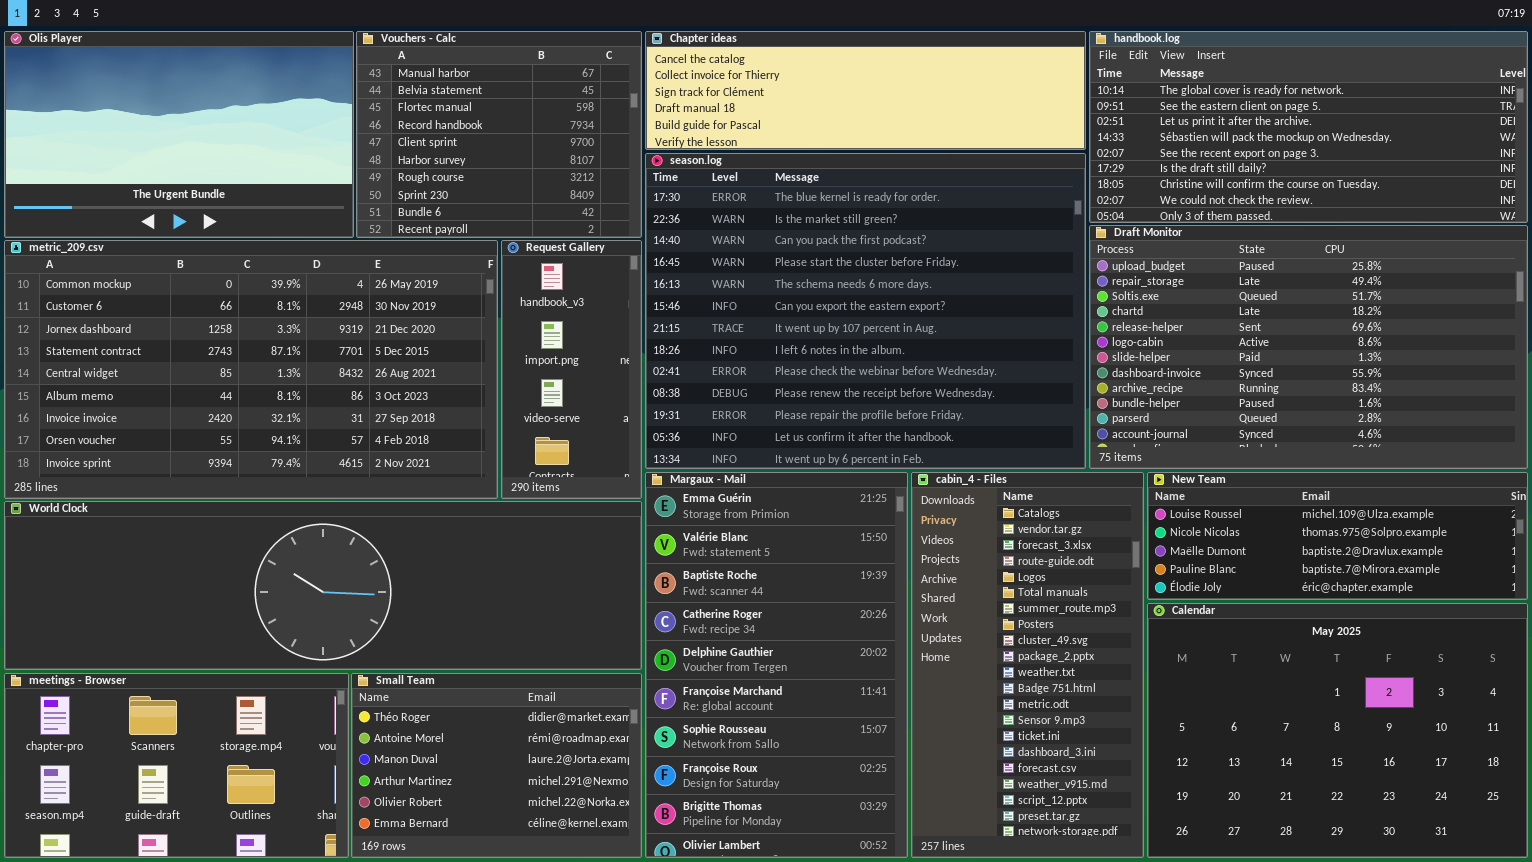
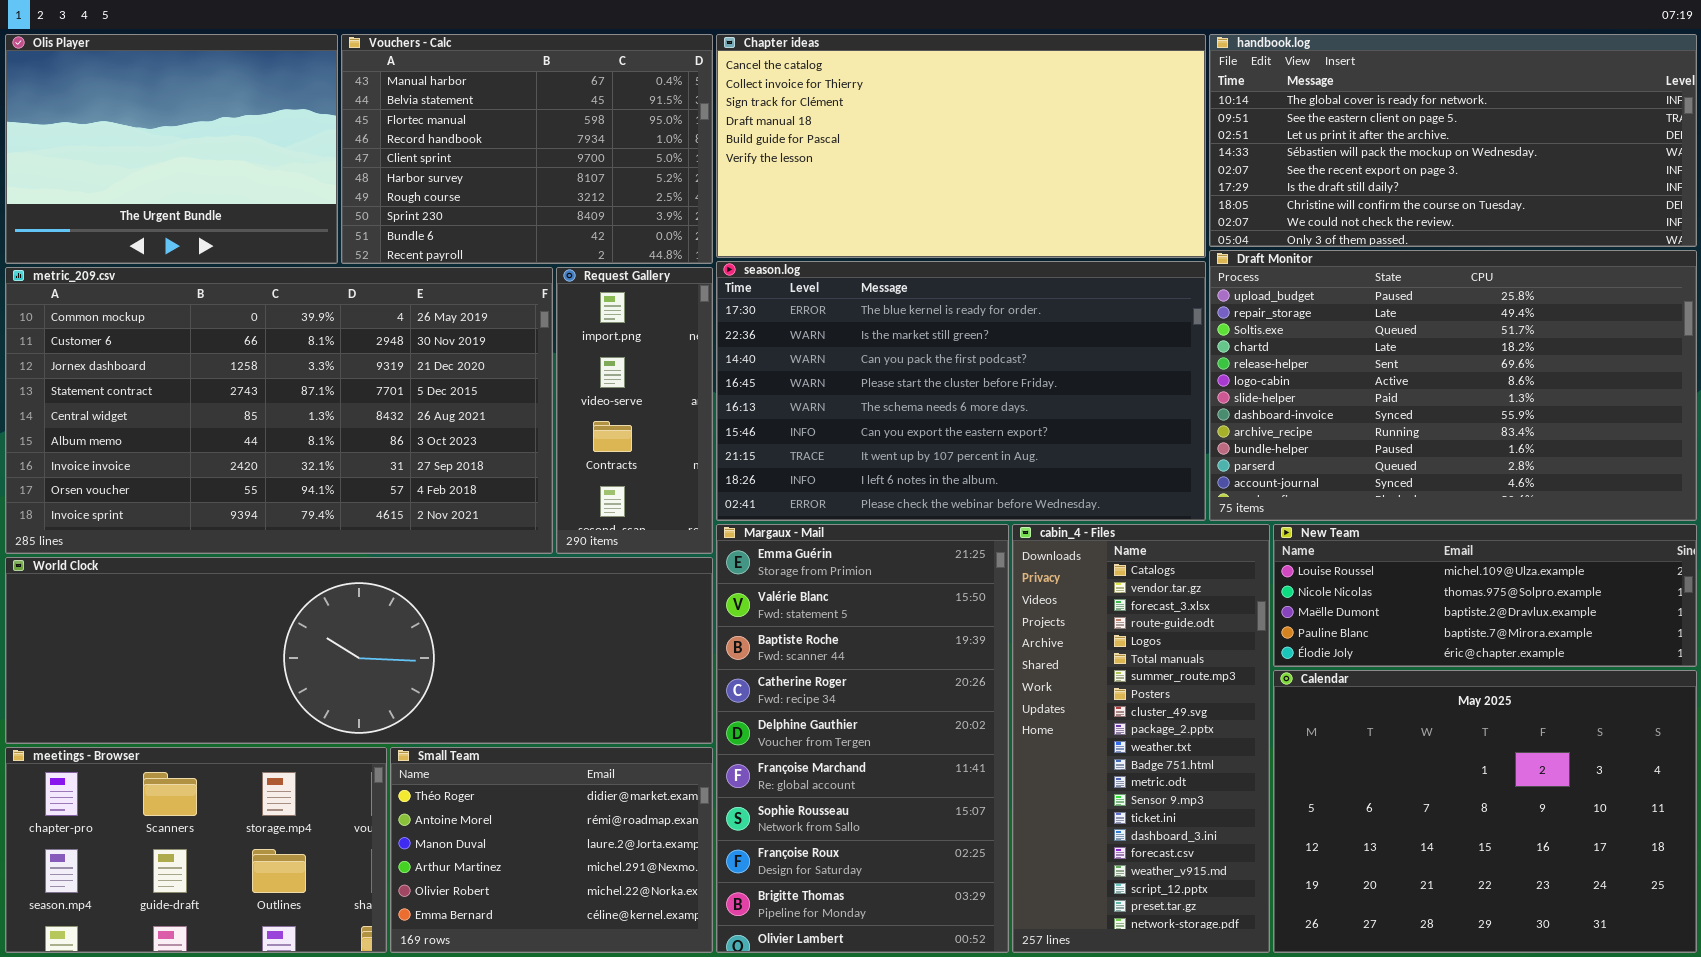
Olis Player: [4,31,354,238] -> [5,34,338,264], resized
Vouchers - Calc: [356,31,642,238] -> [341,34,713,264], resized
Chapter ideas: [645,31,1086,150] -> [716,34,1206,258], resized
season.log: [645,153,1086,469] -> [716,261,1206,521], resized
Request Gallery: [501,240,642,499] -> [556,267,713,554], scrolled down 1 row

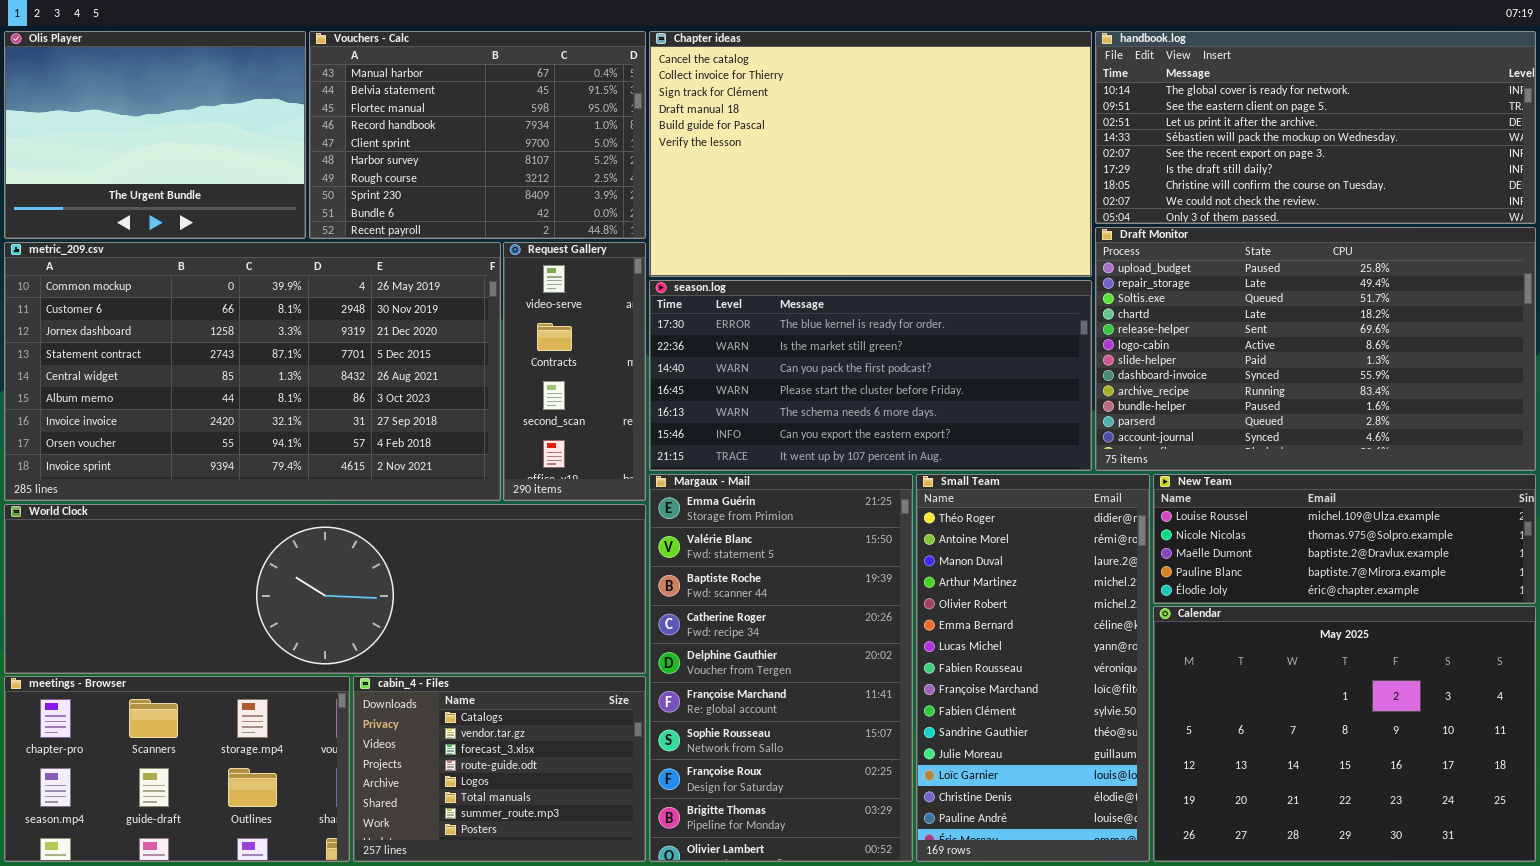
Chapter ideas: [716,34,1206,258] -> [649,31,1092,277], resized
season.log: [716,261,1206,521] -> [649,280,1092,471], resized
Request Gallery: [556,267,713,554] -> [503,242,646,501], scrolled down 1 row
cabin_4 - Files: [1012,524,1270,953] -> [353,676,646,862], moved, resized
Small Team: [390,747,713,953] -> [916,474,1150,862], moved, resized

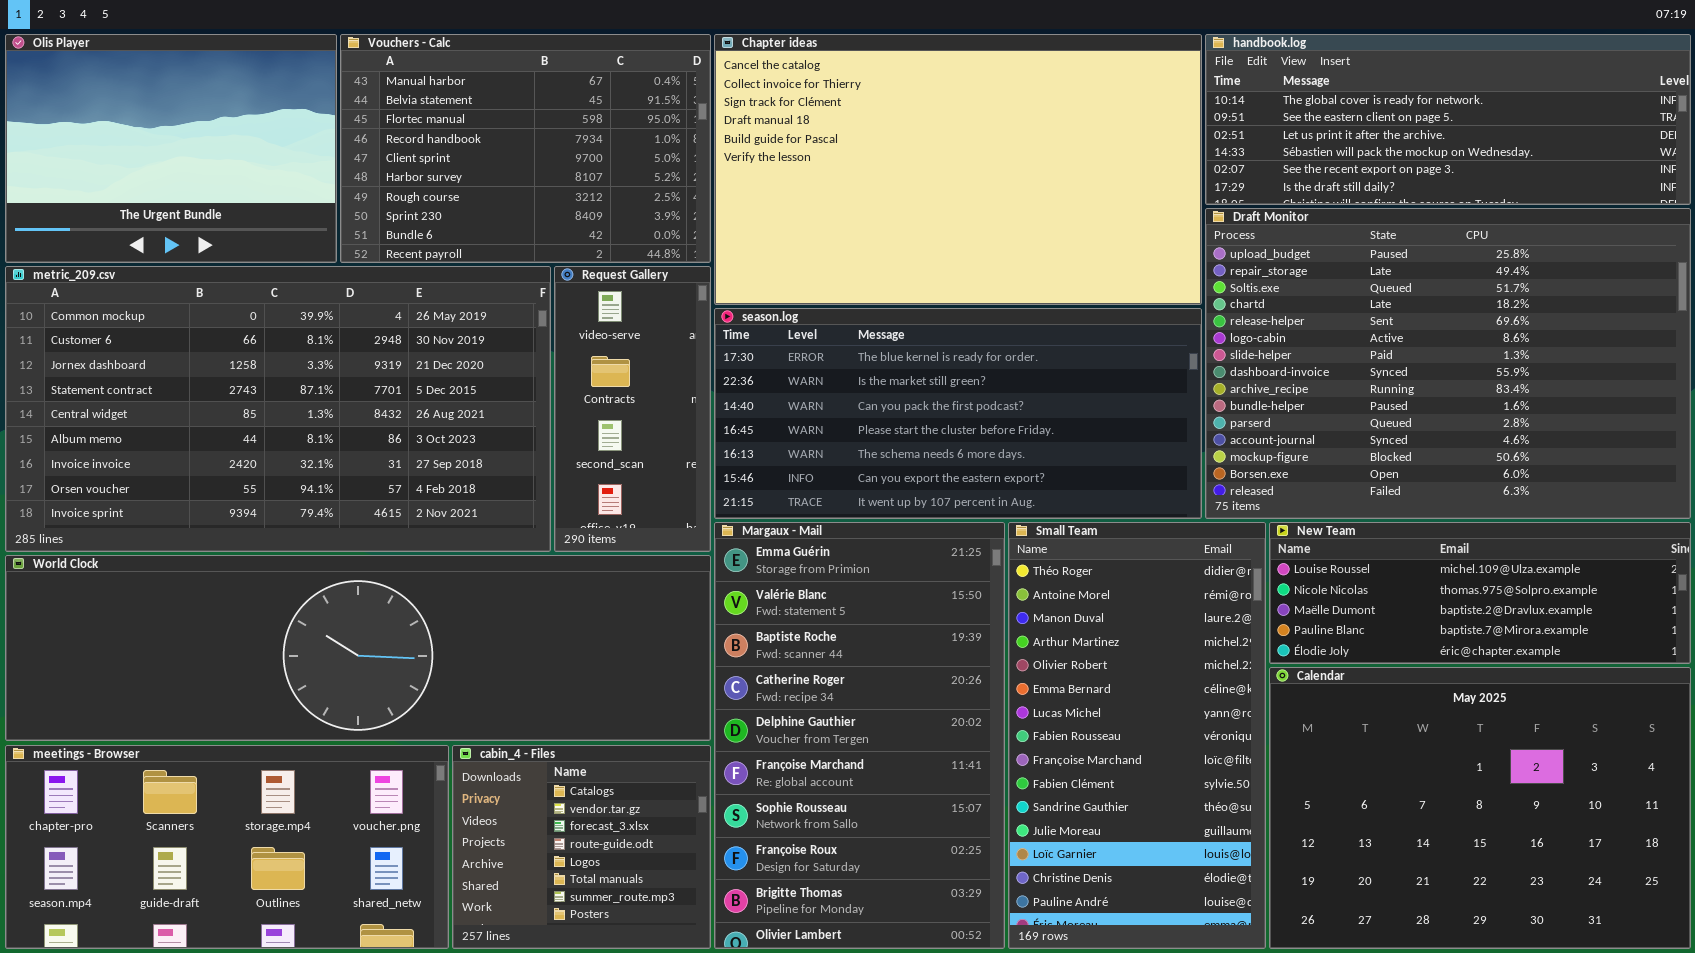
handbook.log: [1095,31,1536,224] -> [1205,34,1691,205], resized
Draft Monitor: [1095,227,1536,471] -> [1205,208,1691,519], resized
meetings - Browser: [4,676,350,862] -> [5,745,449,949], resized
cabin_4 - Files: [353,676,646,862] -> [452,745,711,949], resized

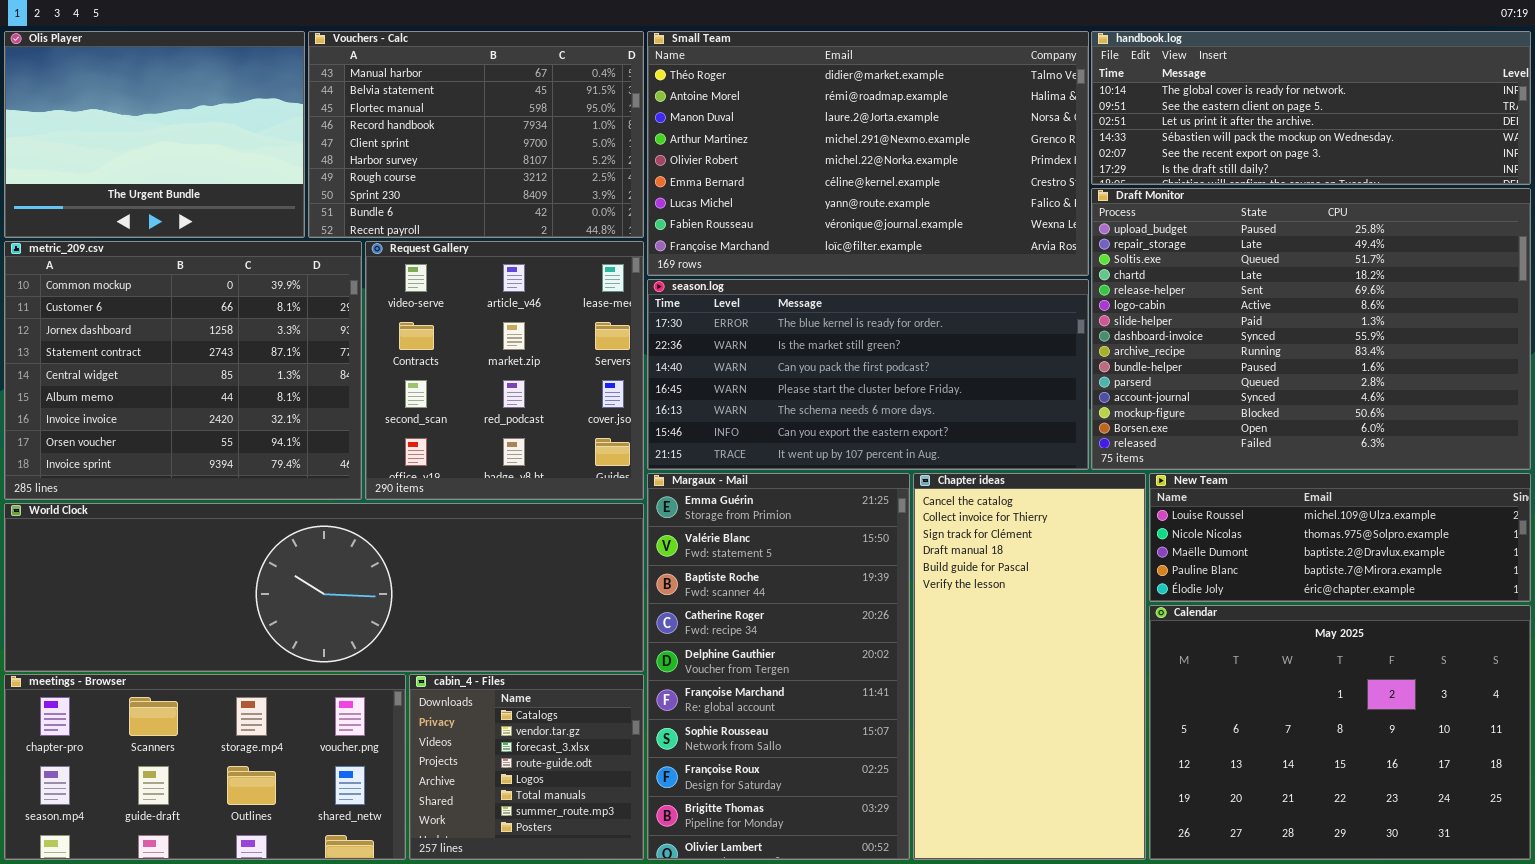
Chapter ideas: [714,34,1202,305] -> [913,473,1146,860], moved, resized
metric_209.csv: [5,266,551,552] -> [4,241,362,500], resized
Request Gallery: [554,266,711,552] -> [365,241,644,500], resized
Small Team: [1008,522,1266,949] -> [647,31,1089,276], moved, resized

